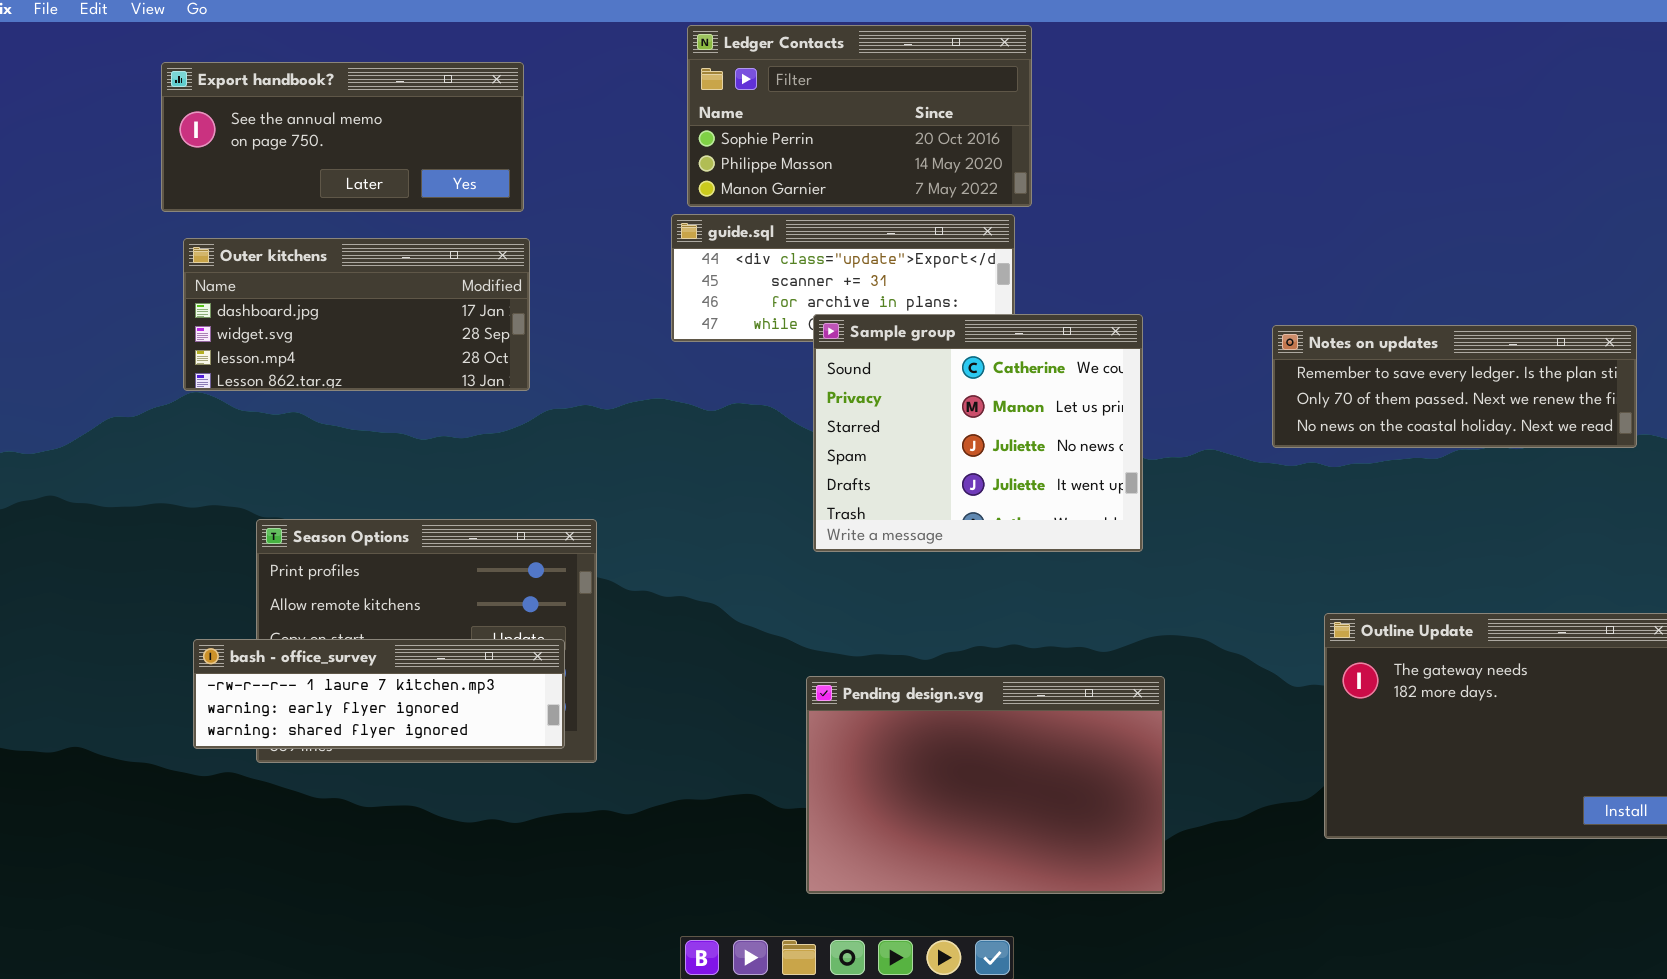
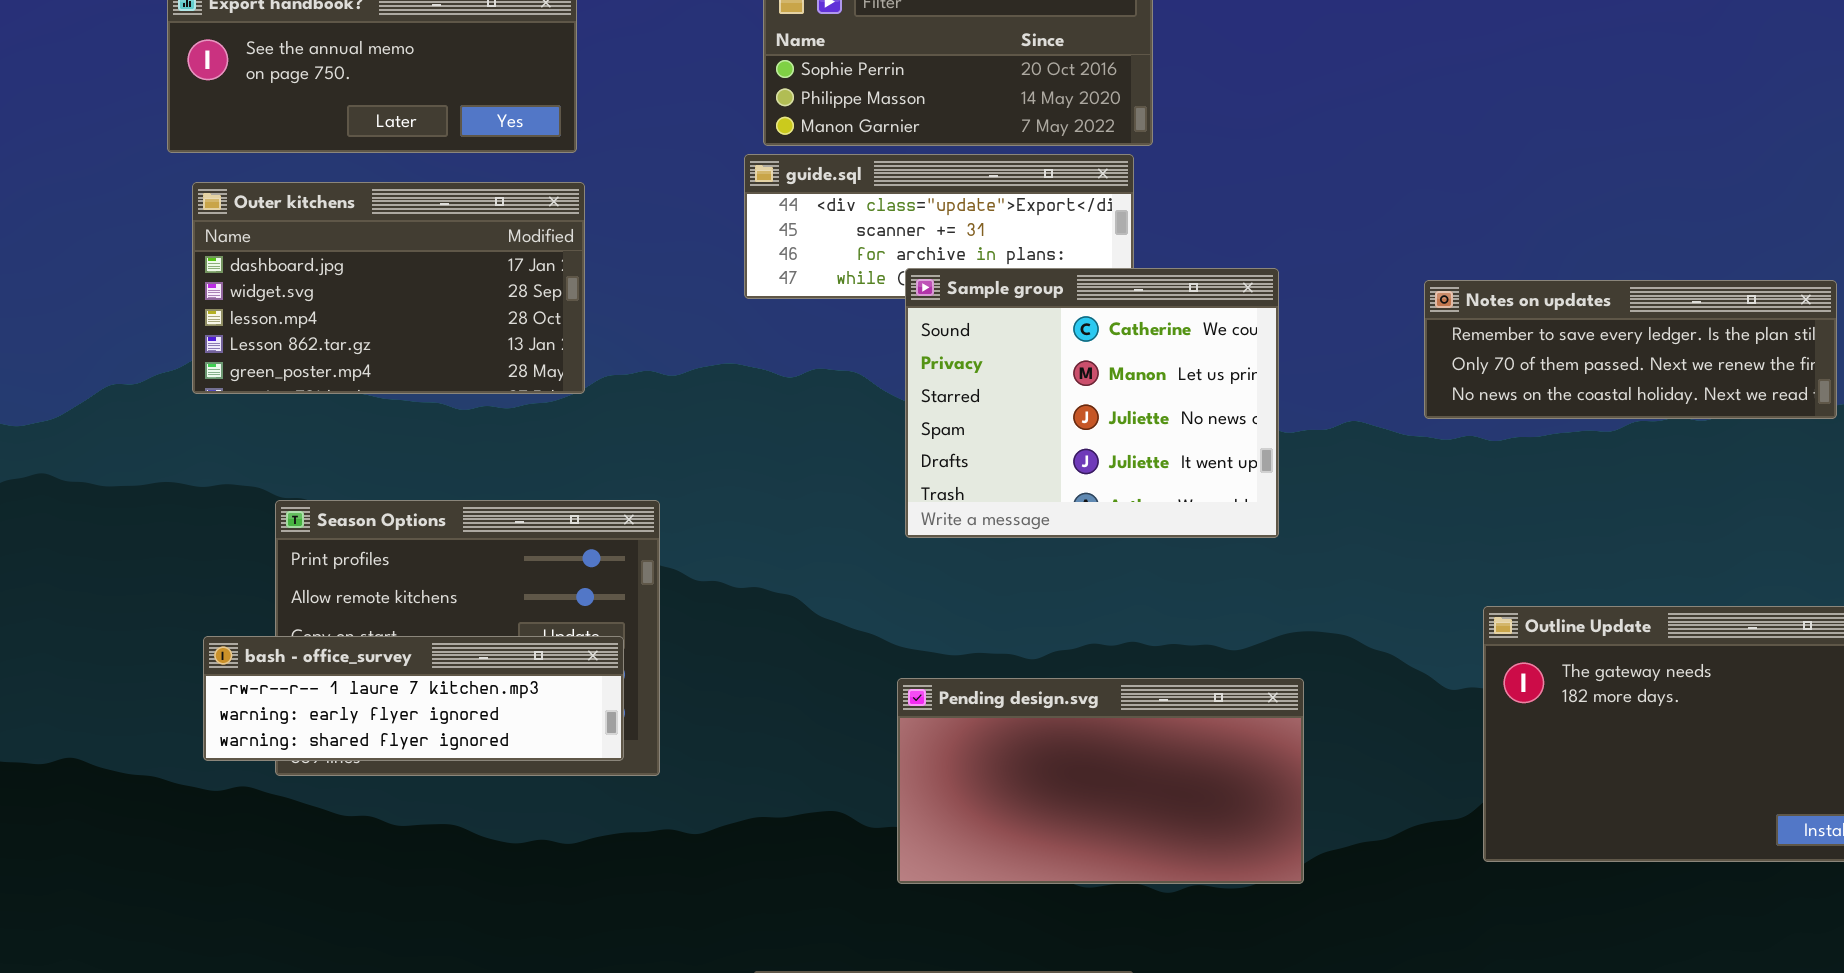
Outer kitchens: [183,238,530,391] -> [192,182,585,394], resized
Pending design.svg: [806,676,1165,894] -> [897,678,1304,884], resized

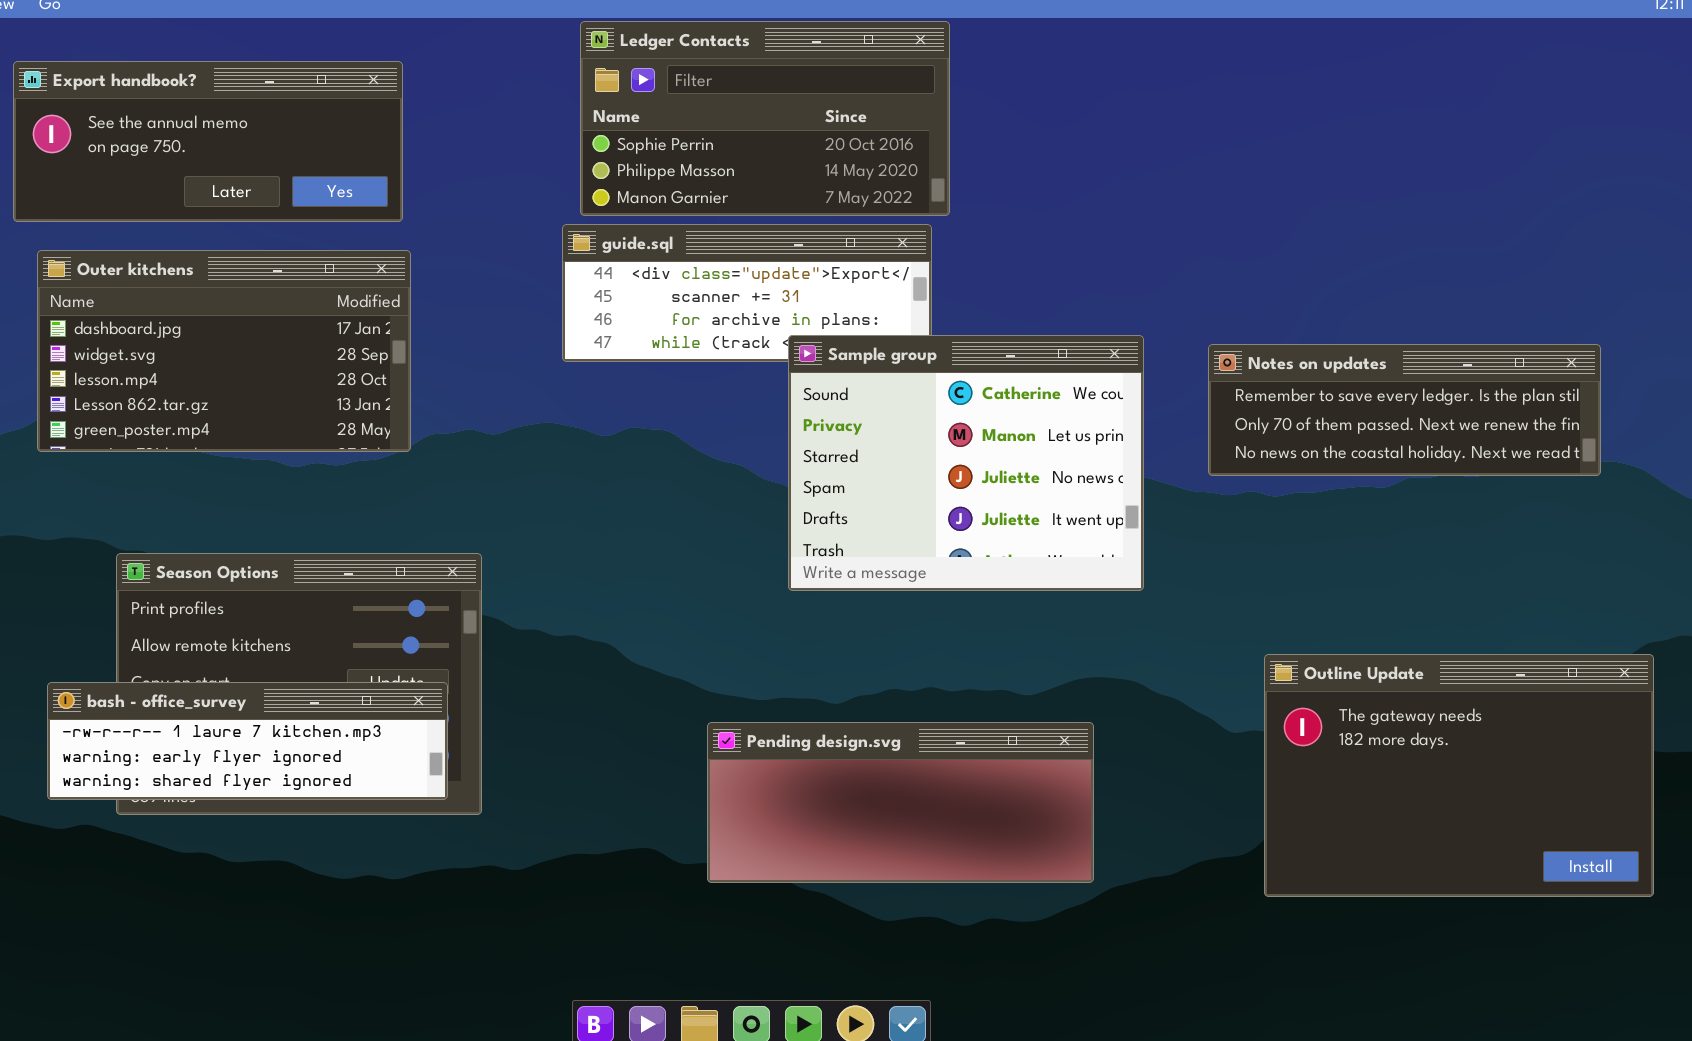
Sample group: [905,268,1279,538] -> [788,335,1144,591], moved
Pending design.svg: [897,678,1304,884] -> [707,722,1094,883], resized

